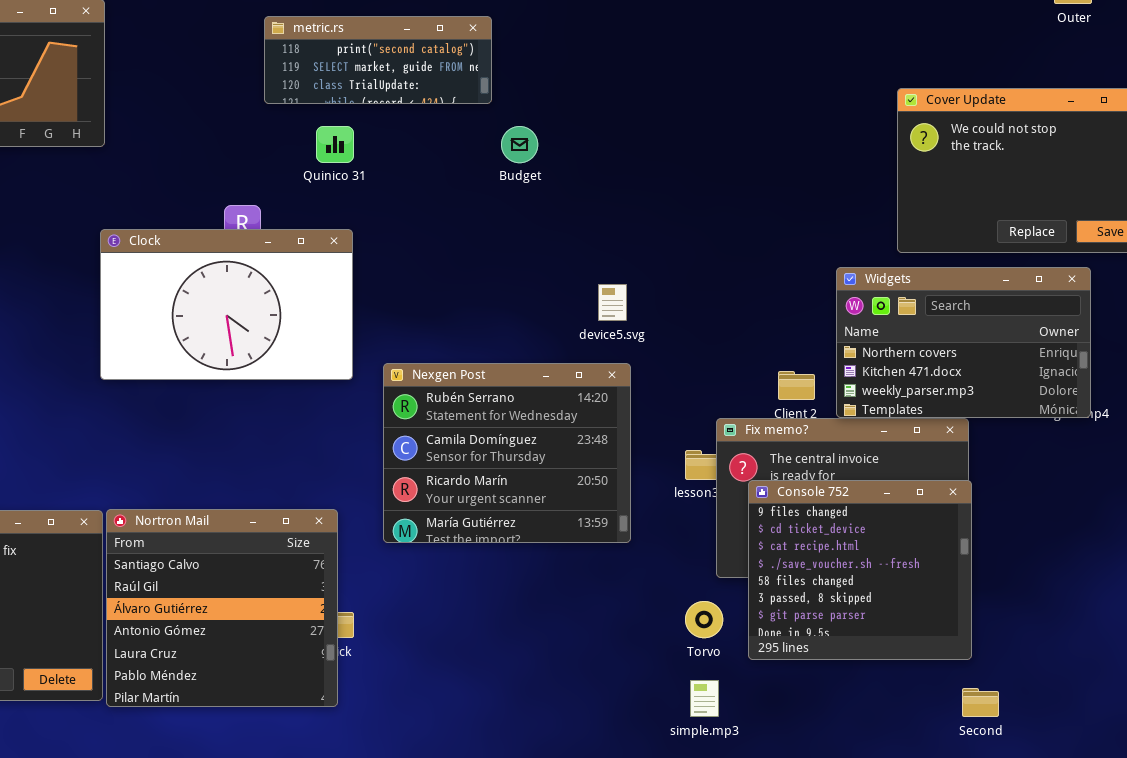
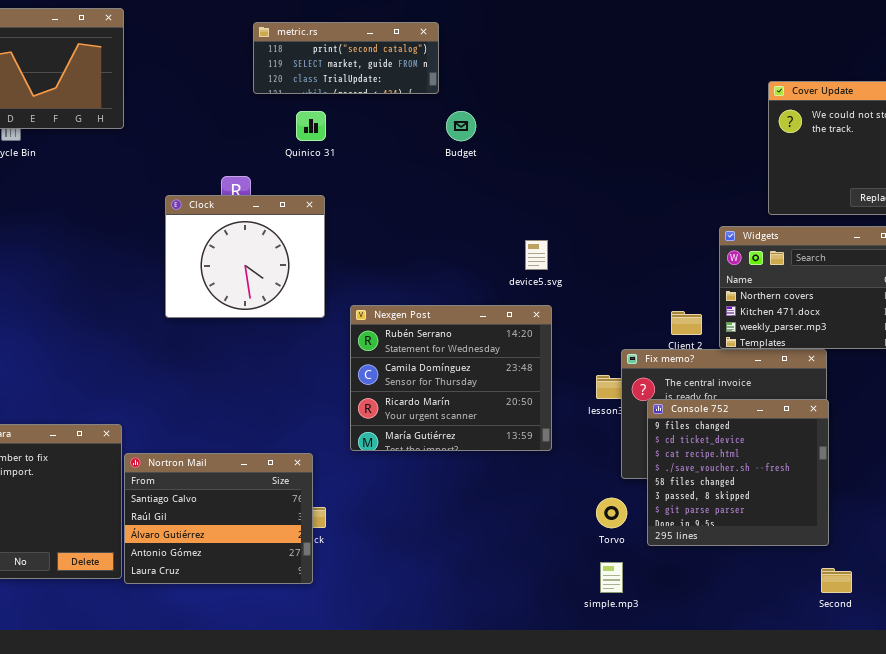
Clock: [100,229,353,380] -> [165,195,325,318], resized
Nortron Mail: [106,509,338,707] -> [124,453,313,584], resized

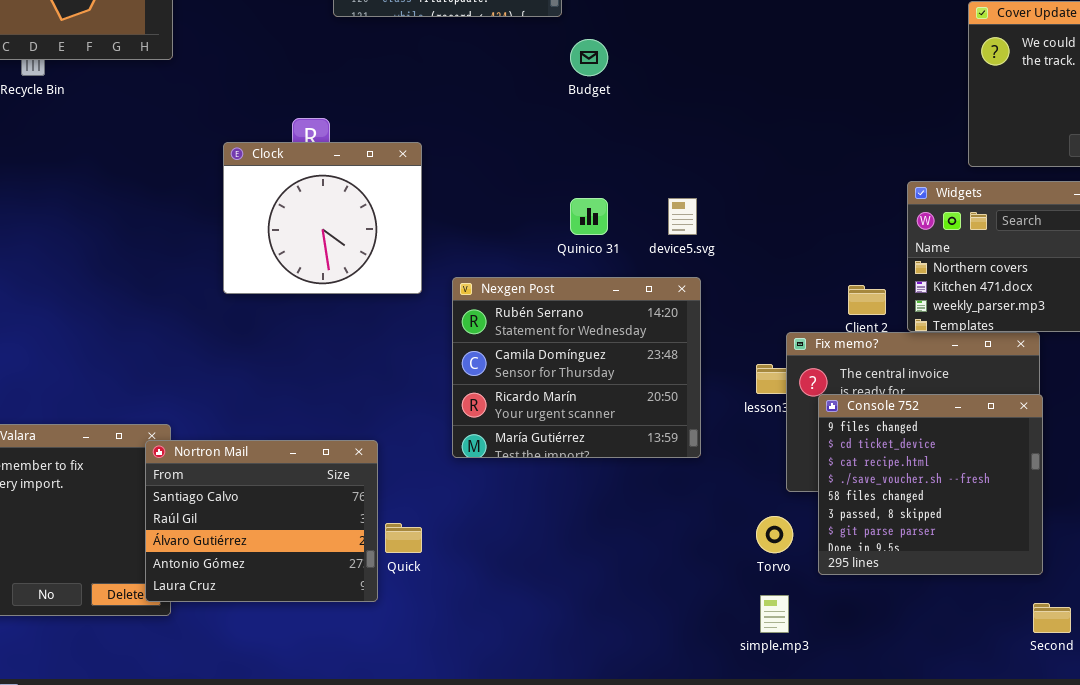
Quinico 31: [296,111,326,141] -> [570,198,608,235], moved
Nortron Mail: [124,453,313,584] -> [145,440,378,602], moved

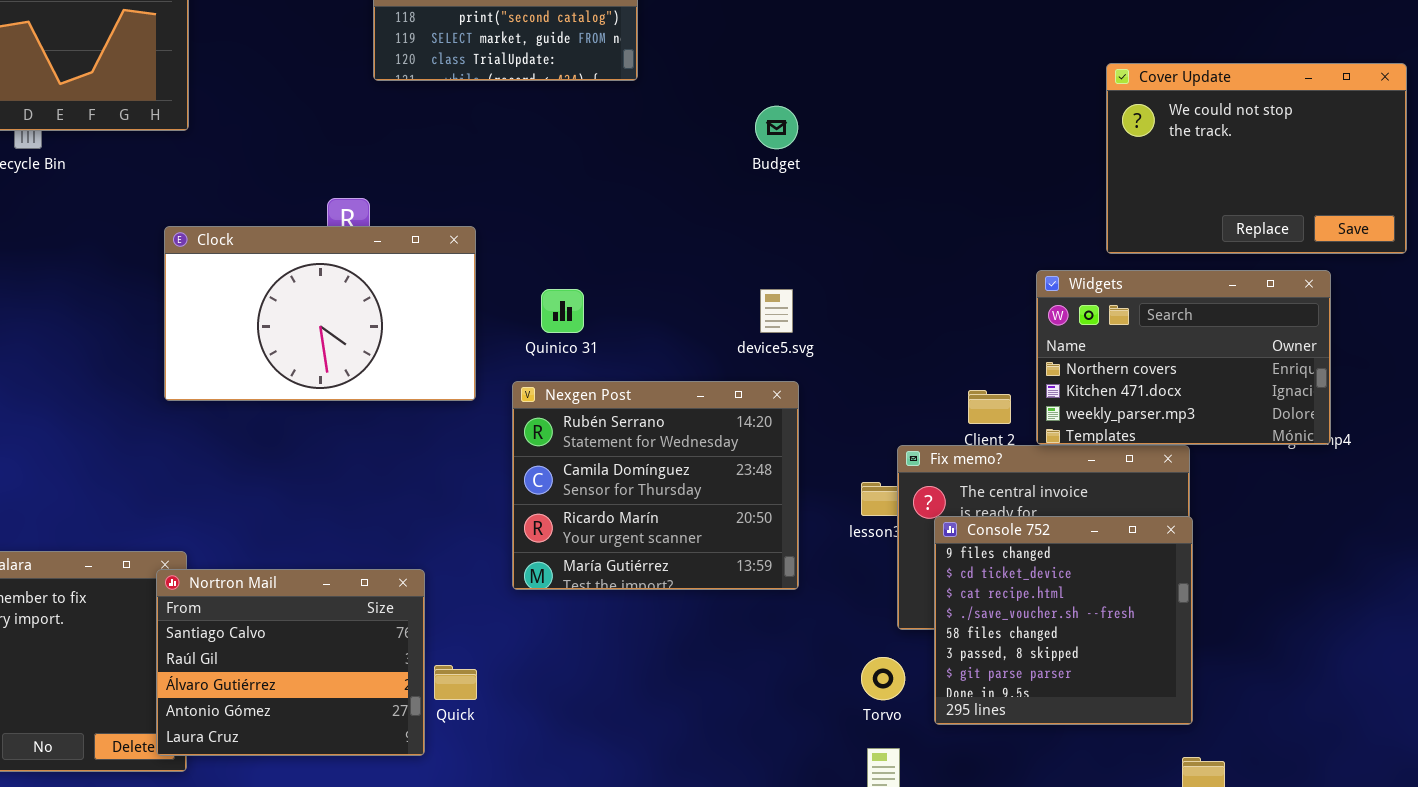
Budget: [570,39,608,76] -> [755,106,798,149], moved
Clock: [223,142,422,294] -> [164,226,476,401], resized
Quinico 31: [570,198,608,235] -> [541,289,584,333], moved

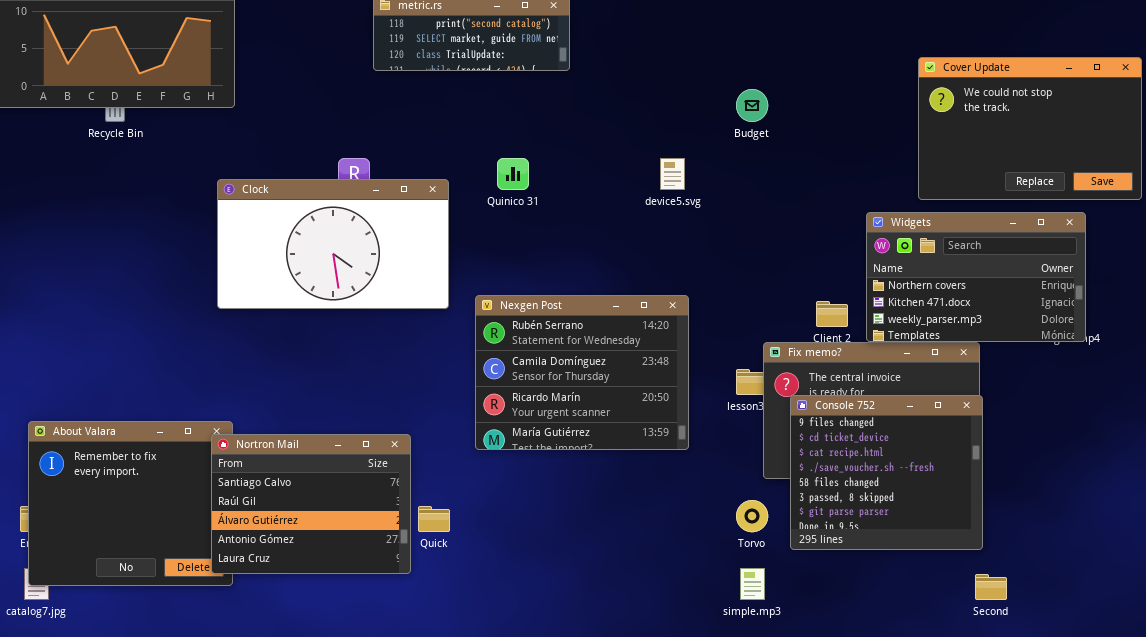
Budget: [755,106,798,149] -> [736,89,768,122], moved
Quinico 31: [541,289,584,333] -> [497,158,529,190], moved
device5.svg: [760,289,793,333] -> [660,158,685,190], moved

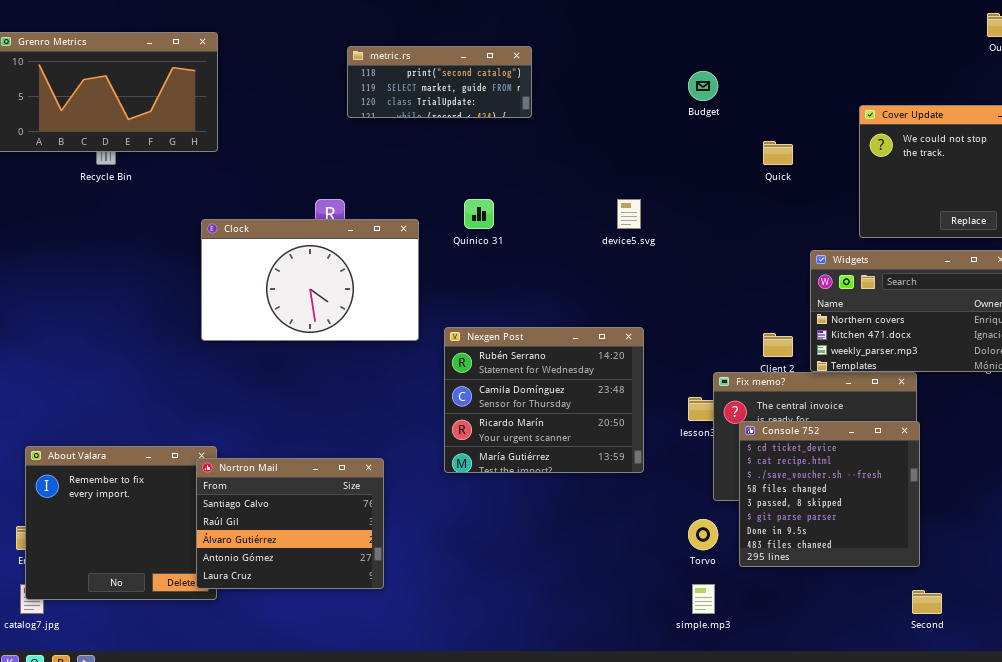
Budget: [736,89,768,122] -> [688,71,718,101], moved
Console 752: [790,395,983,550] -> [739,421,920,567], scrolled down 1 row
Quick: [418,506,450,532] -> [763,141,793,165], moved

